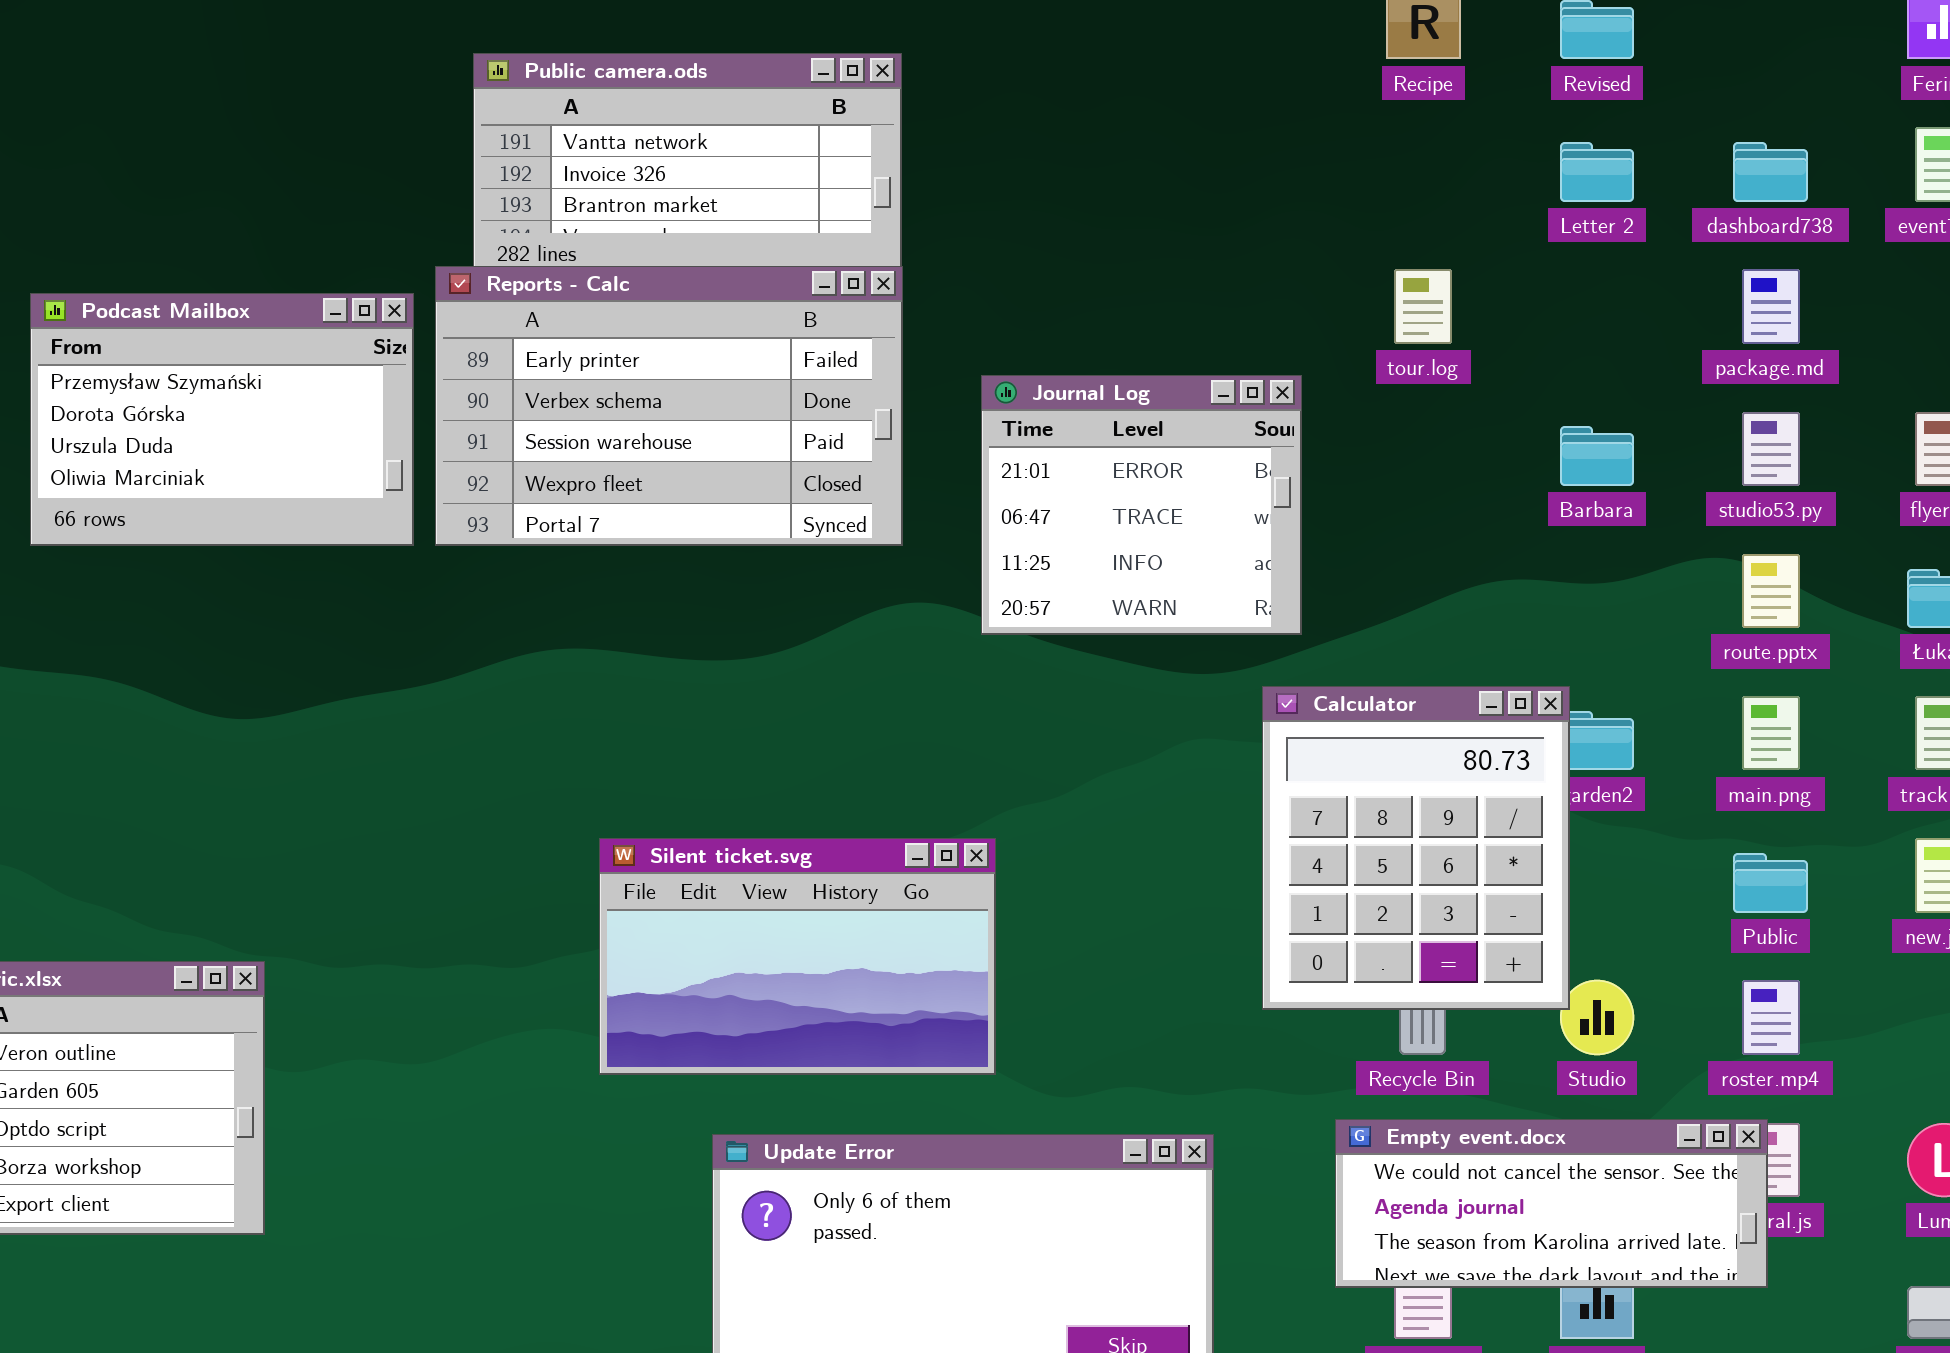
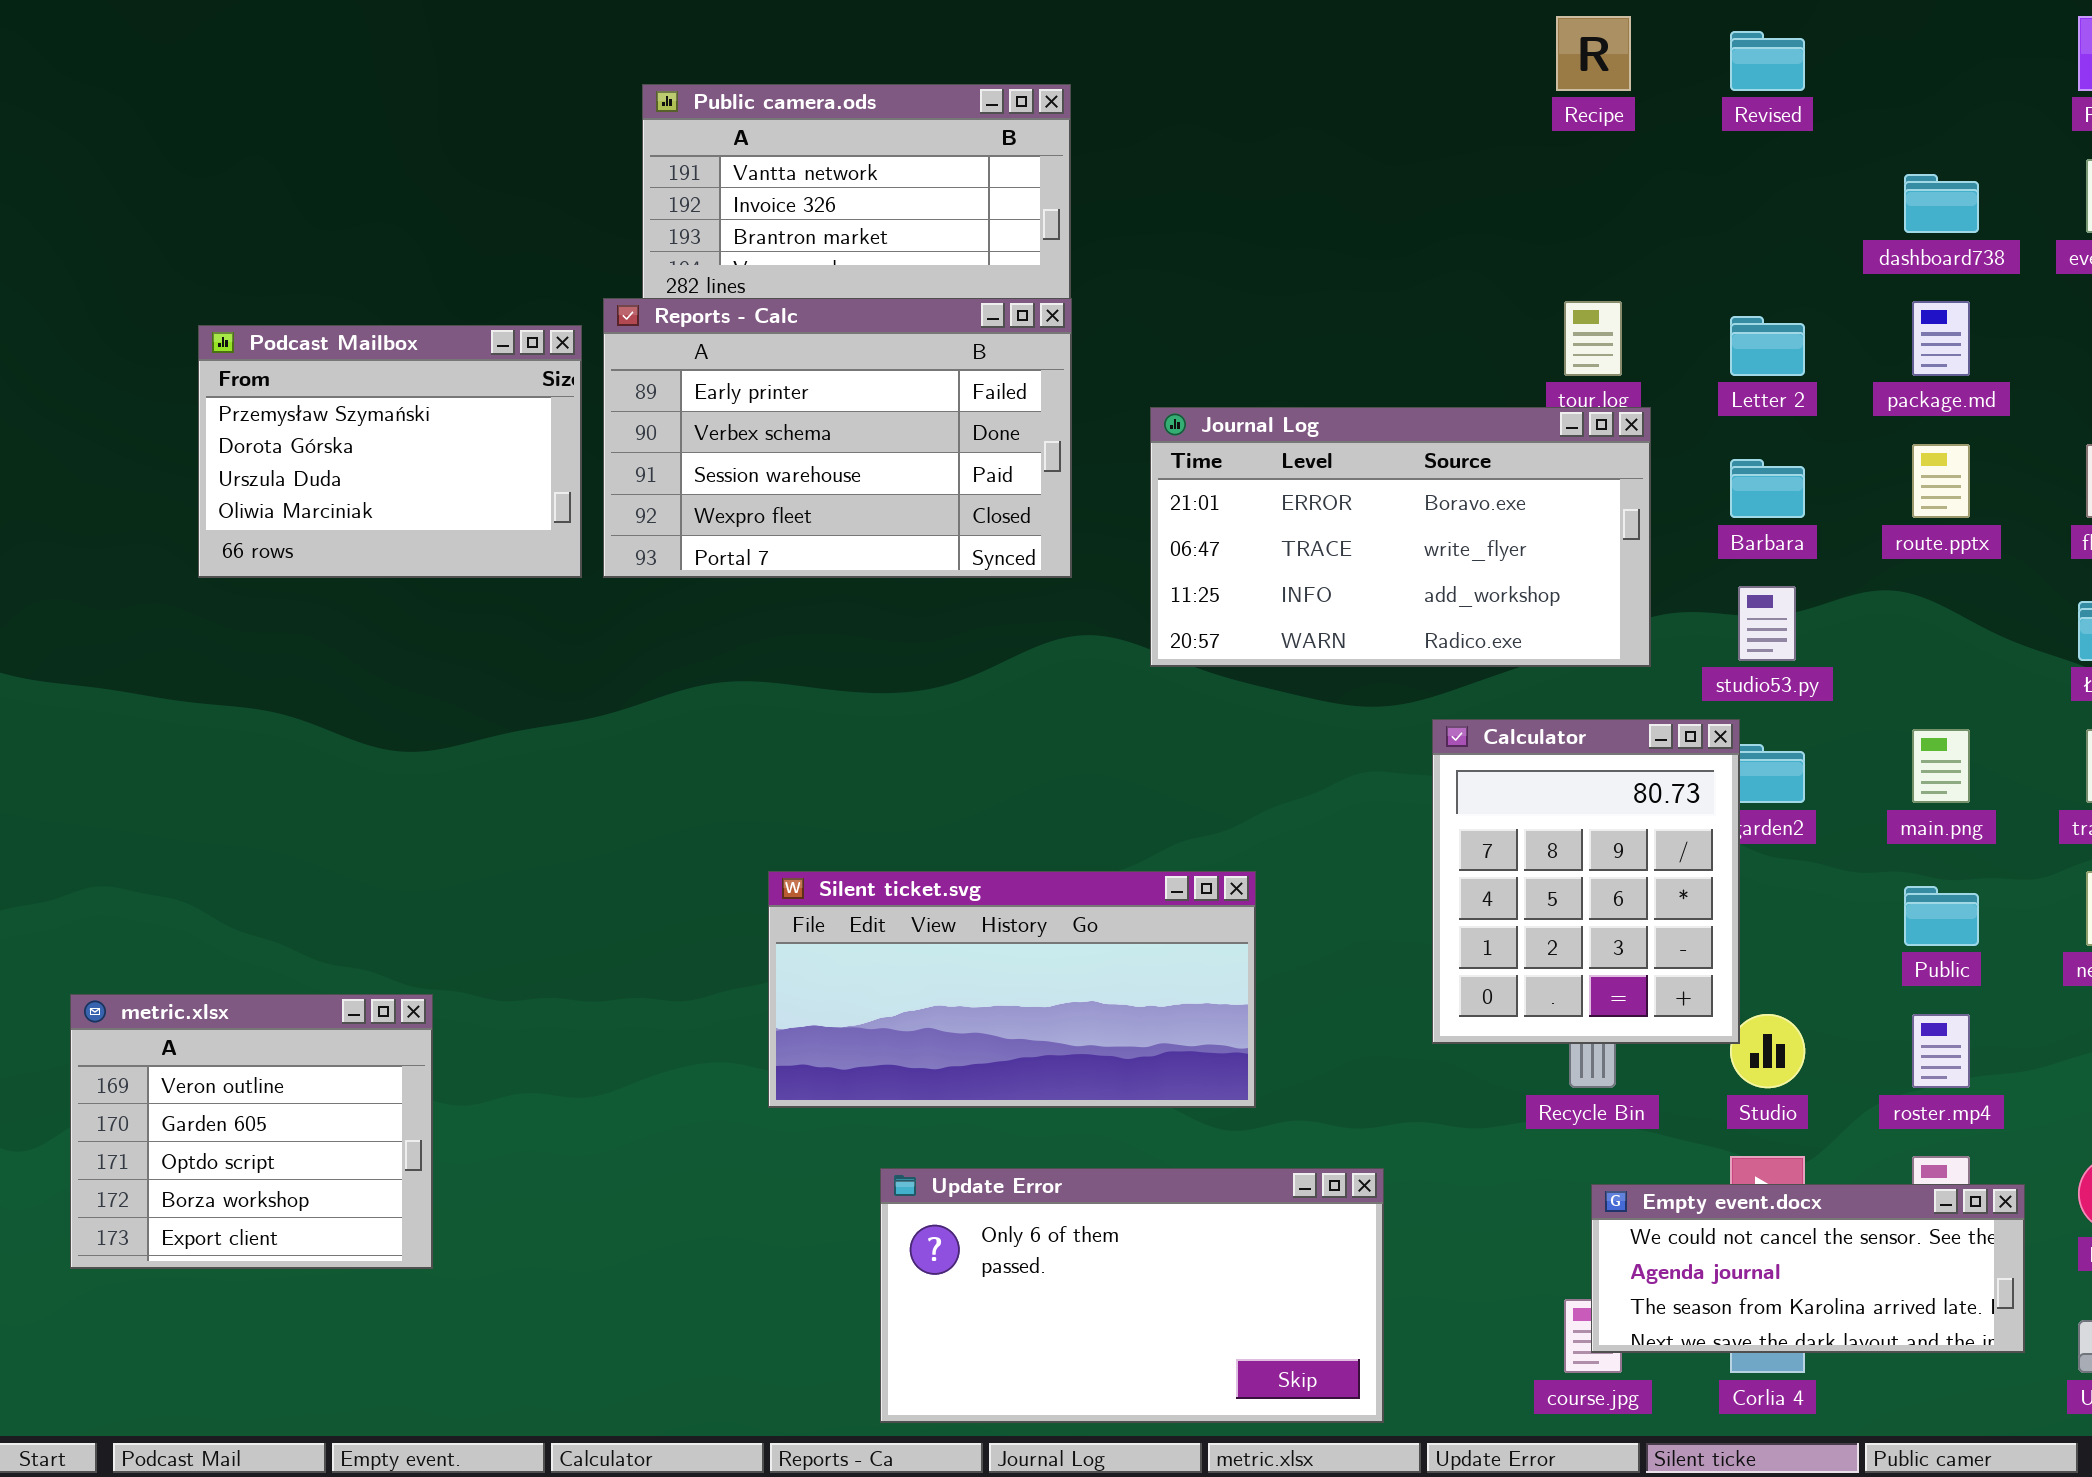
Letter 2: [1560,142,1634,202] -> [1730,316,1805,376], moved
Journal Log: [981,375,1302,635] -> [1150,407,1651,667], resized
studio53.py: [1742,412,1800,486] -> [1738,586,1796,661], moved
route.pptx: [1742,554,1800,628] -> [1912,444,1970,518], moved
Silent ticket.svg: [599,838,996,1075] -> [768,871,1256,1108], resized
Empty event.docx: [1335,1119,1768,1288] -> [1591,1184,2025,1353], moved

